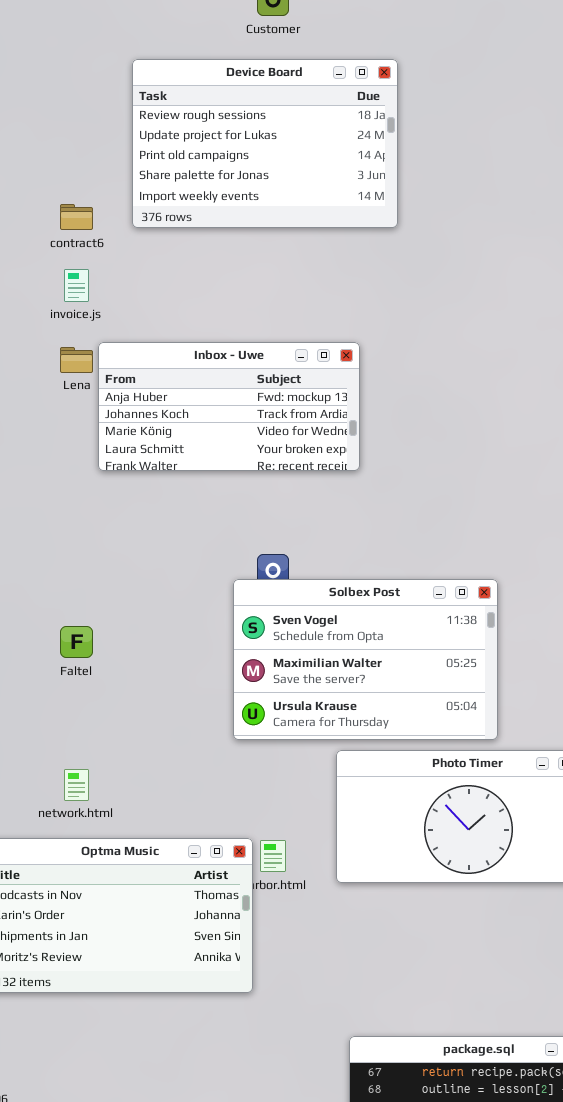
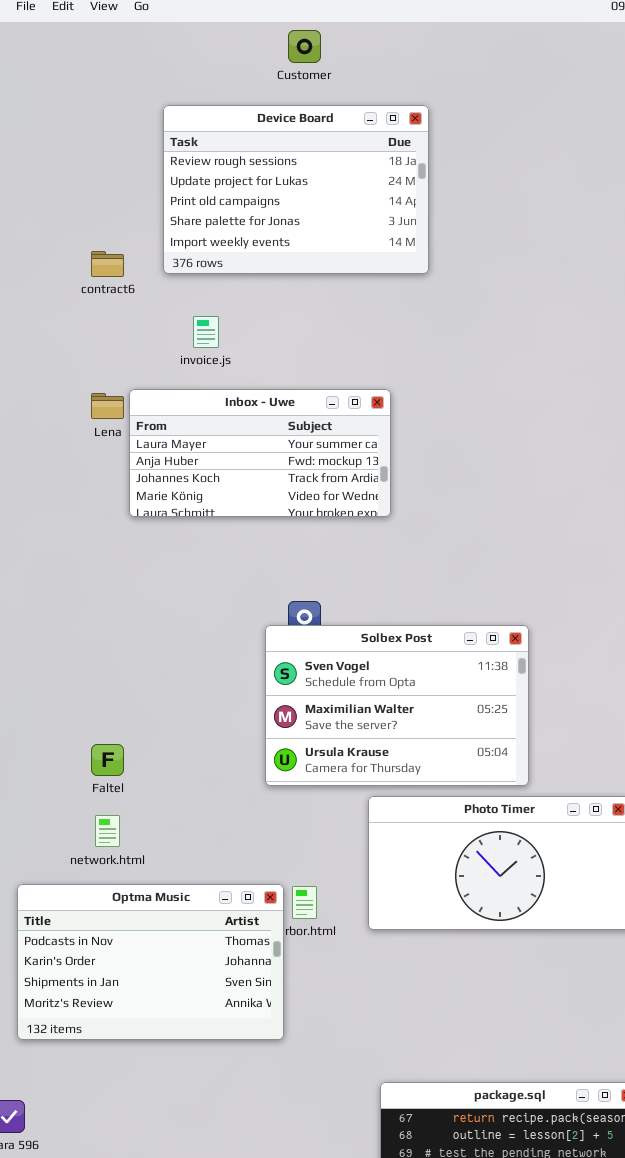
invoice.js: [64,269,89,302] -> [193,316,219,348], moved
Inbox - Uwe: [98,342,360,471] -> [129,389,391,517], scrolled up 1 row
Faltel: [60,626,93,658] -> [91,744,124,776], moved

